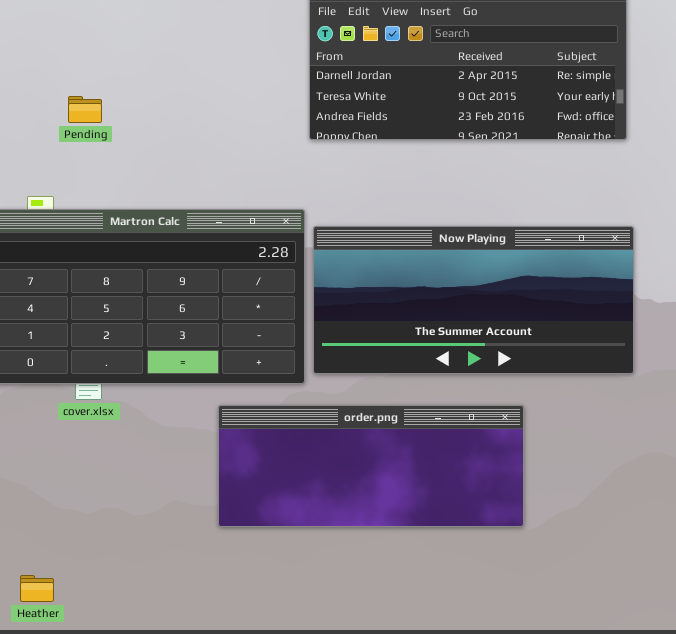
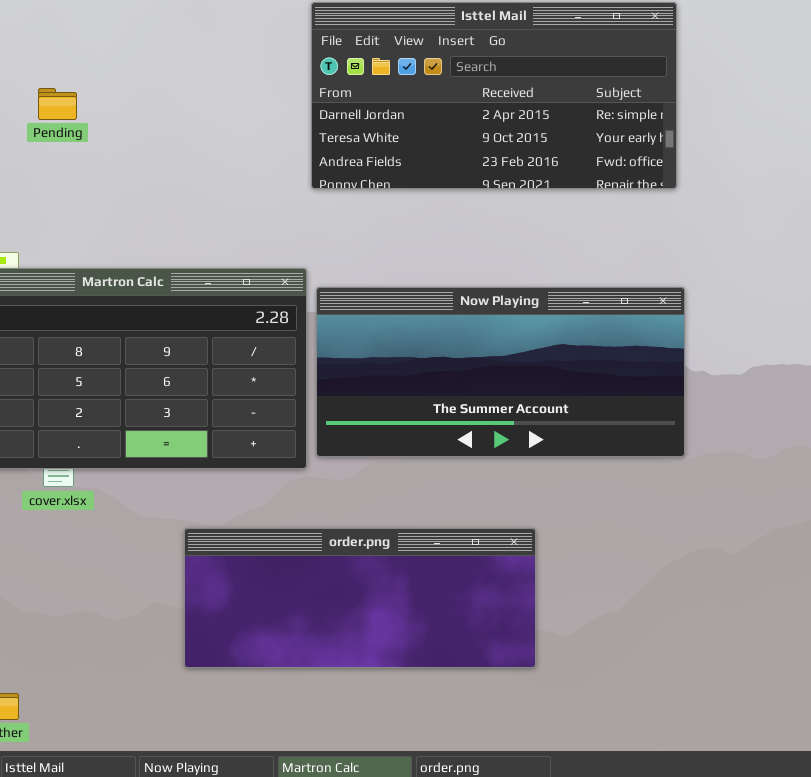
Pending: [68,96,102,123] -> [38,88,77,120], moved
order.png: [218,405,524,527] -> [184,528,536,668], moved

